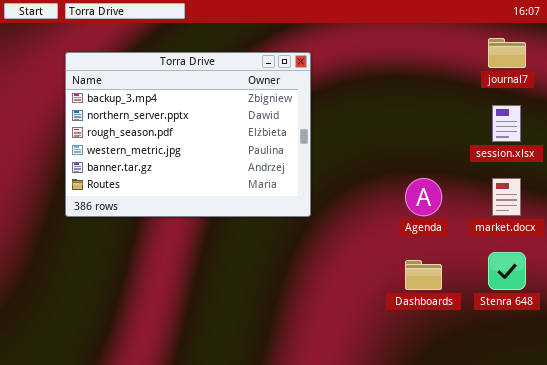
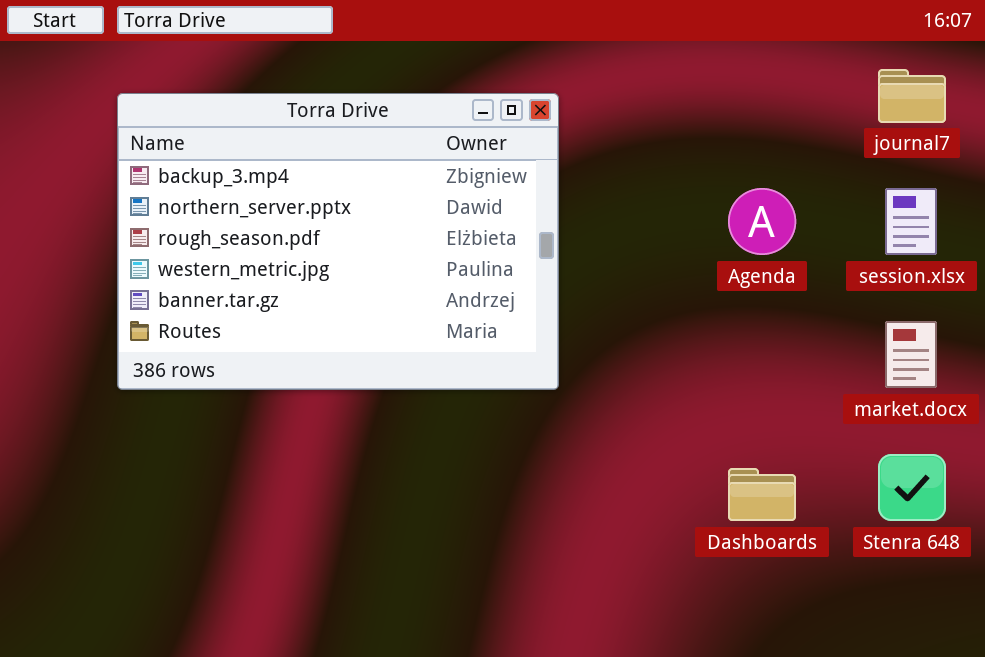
Agenda: [405,178,442,216] -> [728,188,796,255], moved

